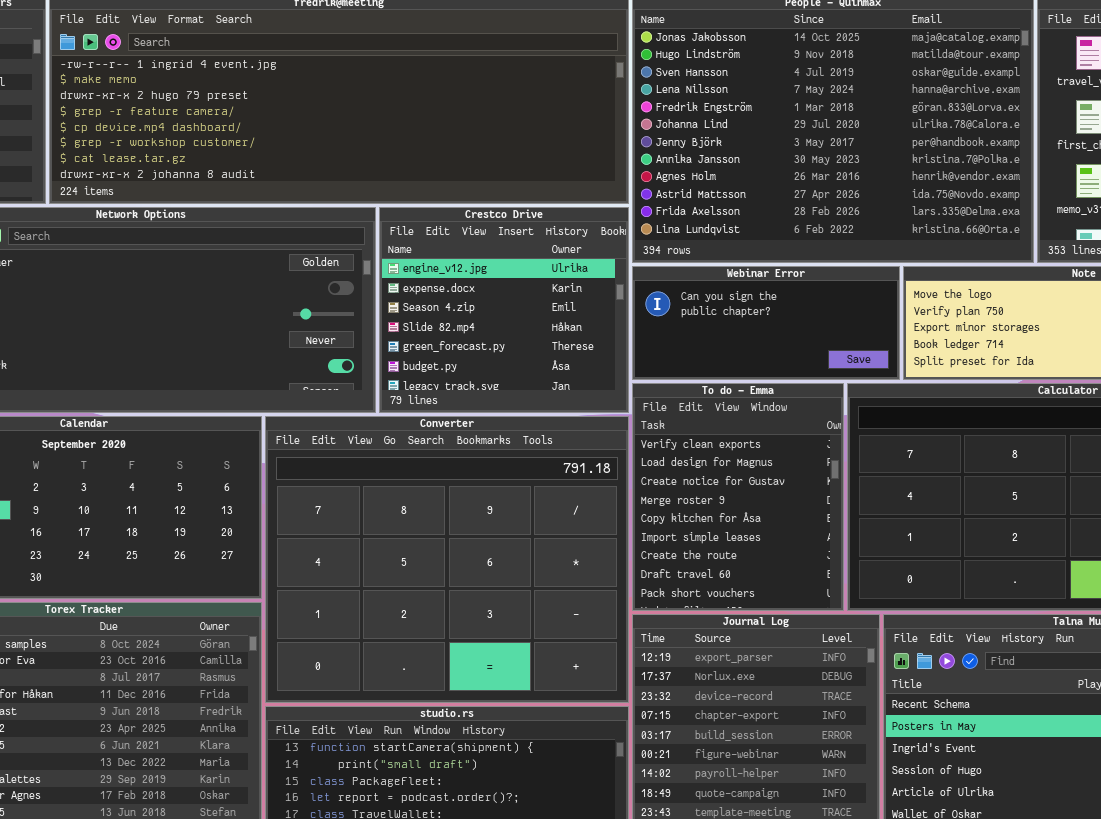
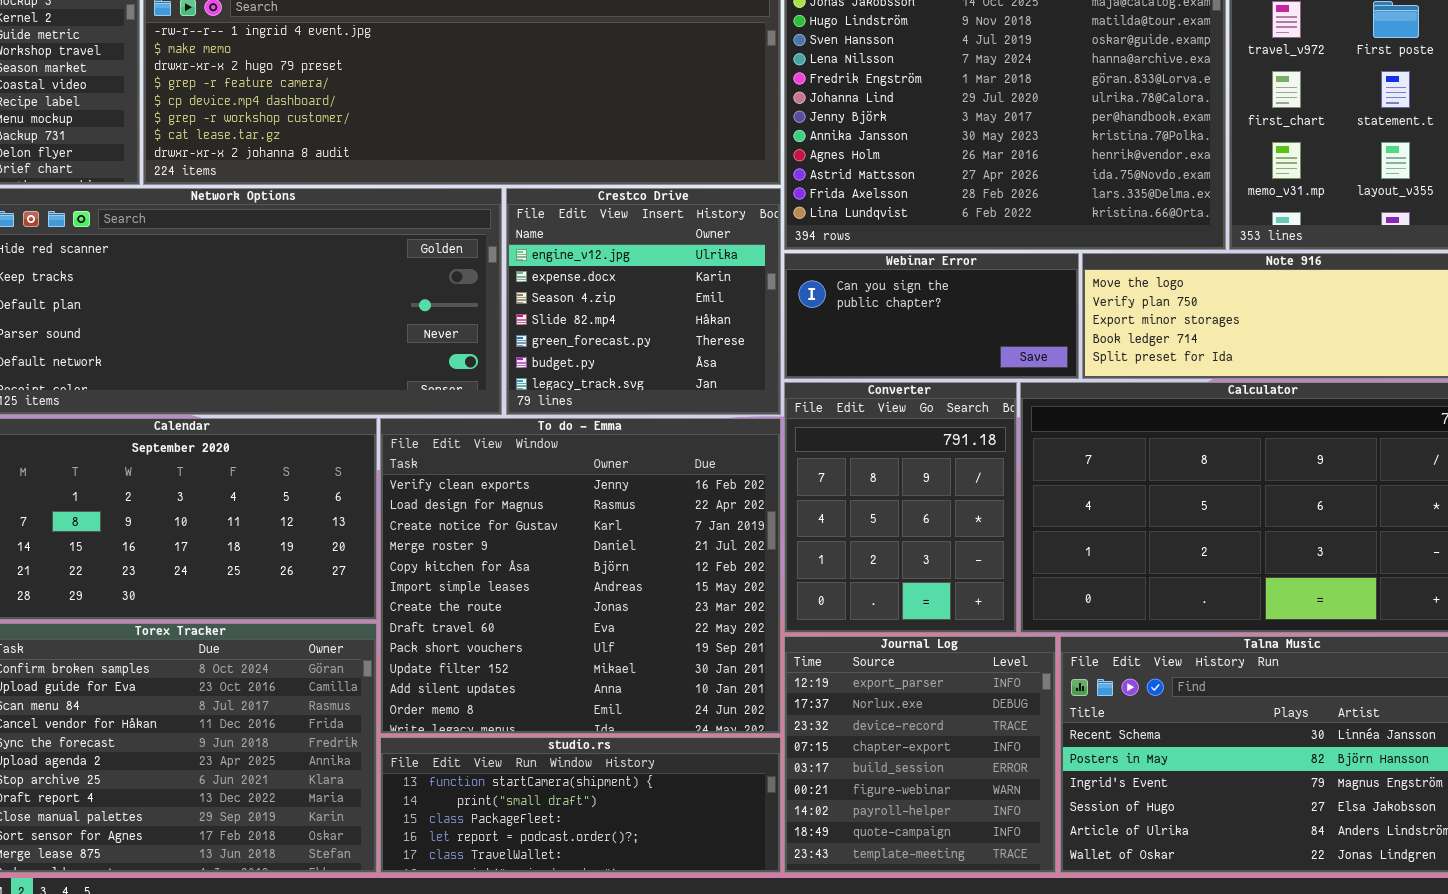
To do - Emma: [632,383,844,611] -> [380,418,781,734], moved, resized
Converter: [265,416,629,703] -> [784,382,1017,633], moved, resized

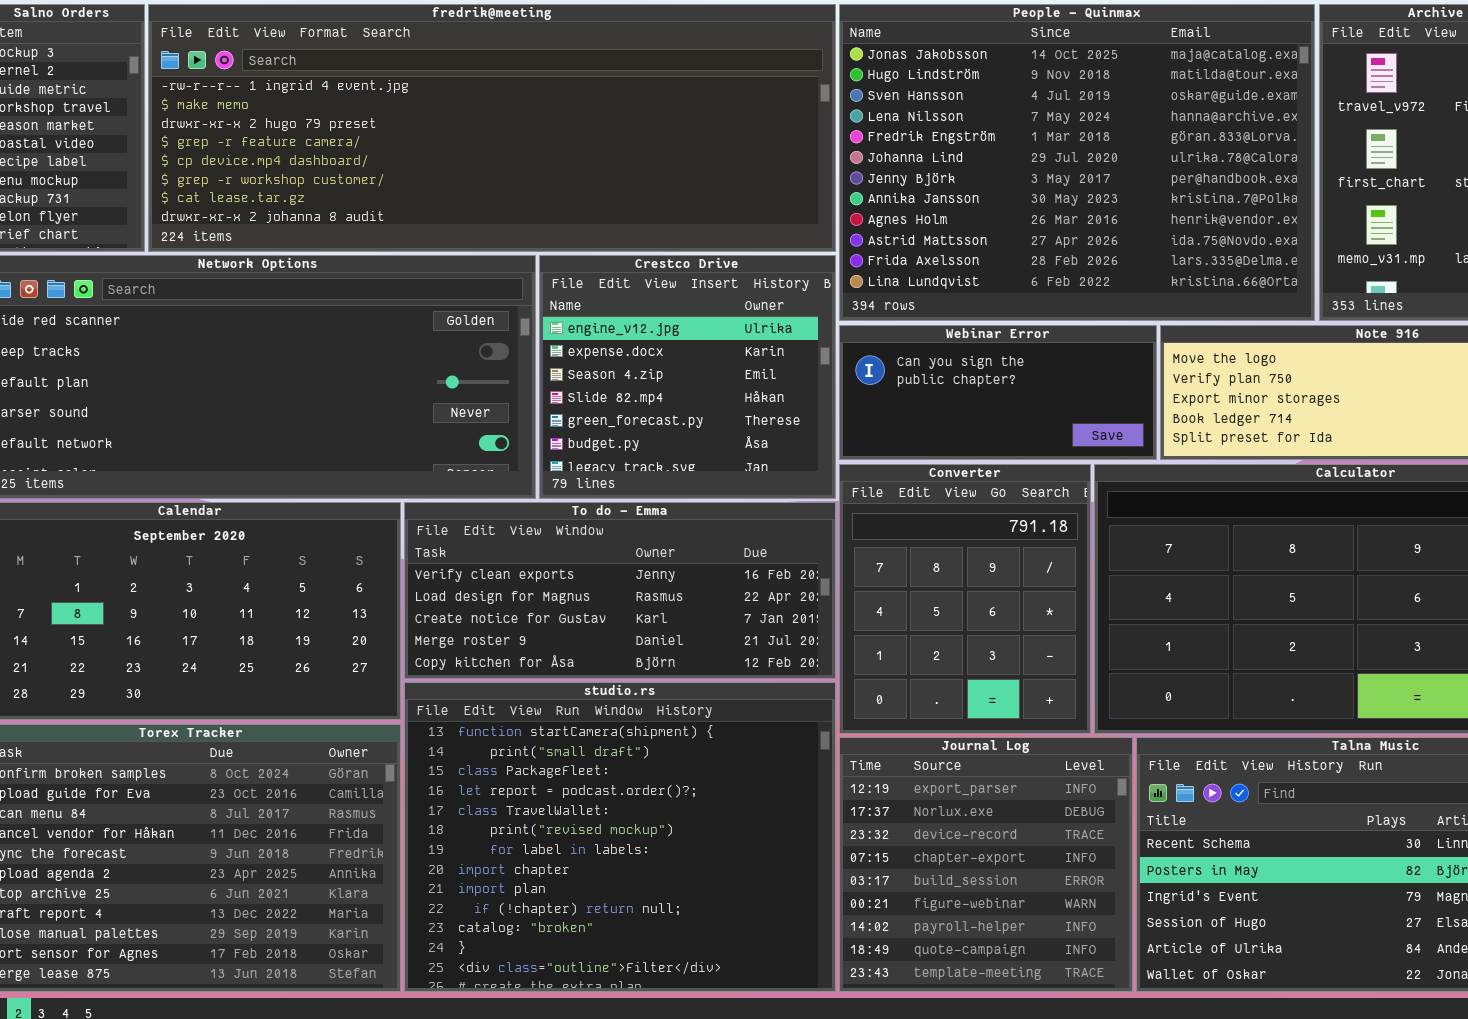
To do - Emma: [380,418,781,734] -> [404,502,836,679], resized
studio.rs: [380,737,781,873] -> [404,682,836,992], resized

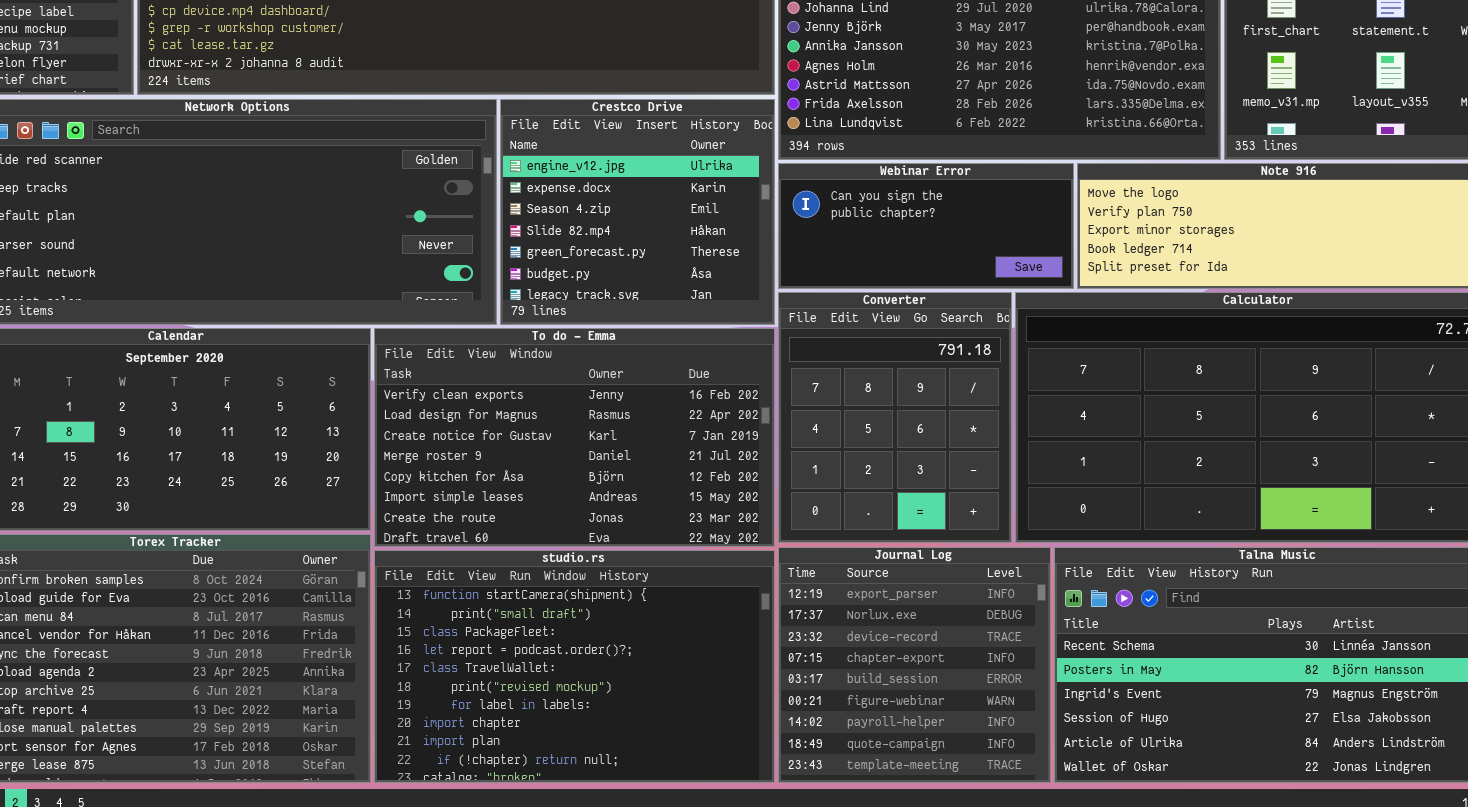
To do - Emma: [404,502,836,679] -> [374,328,775,547], resized
studio.rs: [404,682,836,992] -> [374,550,775,783], resized

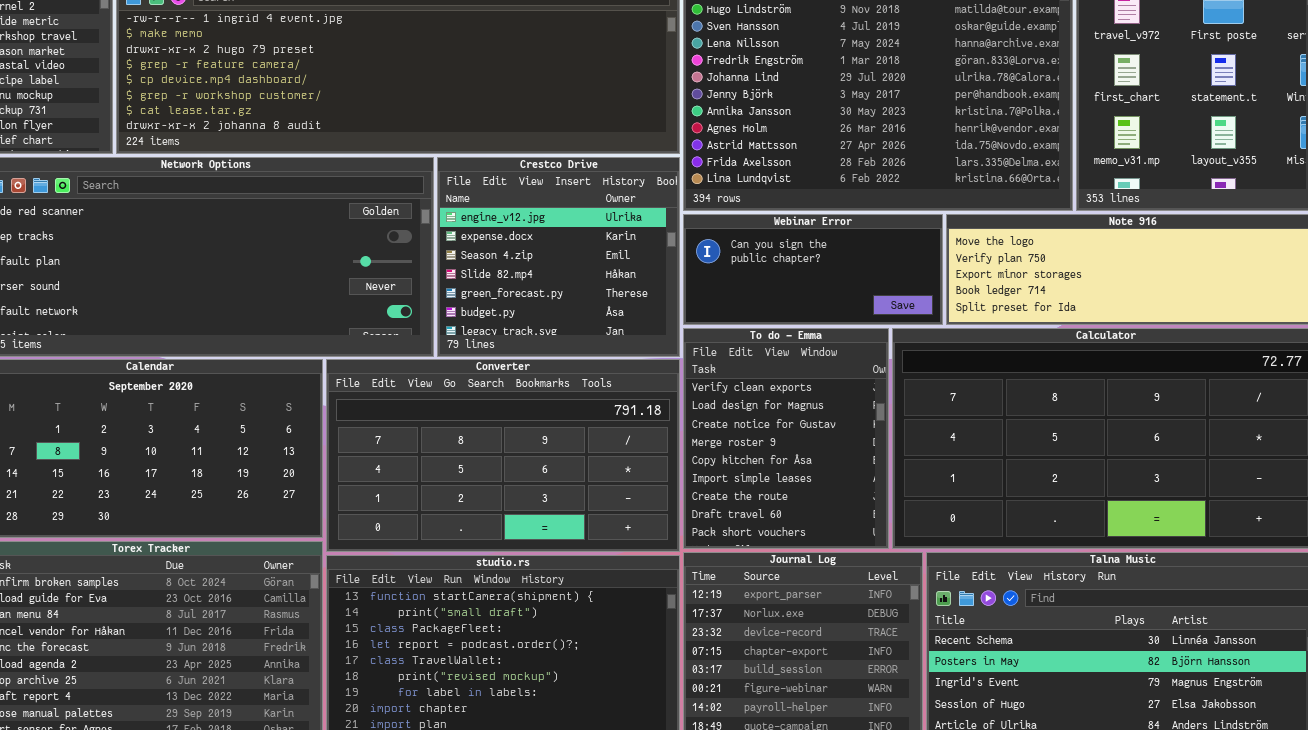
Converter: [778,292,1012,543] -> [326,359,680,552], moved, resized
To do - Emma: [374,328,775,547] -> [683,328,889,549], moved, resized

